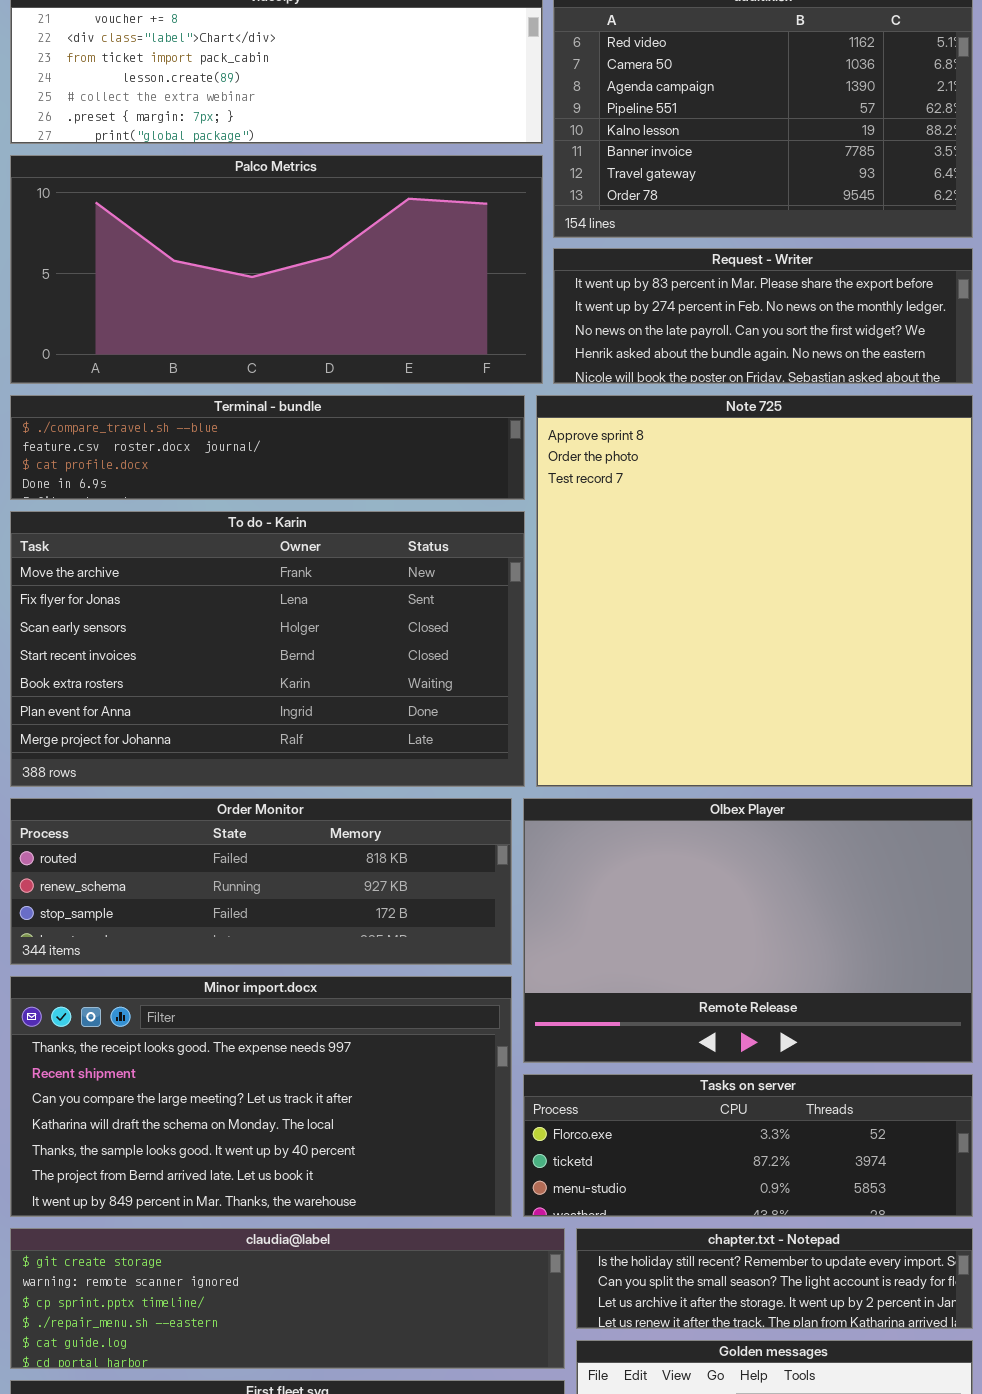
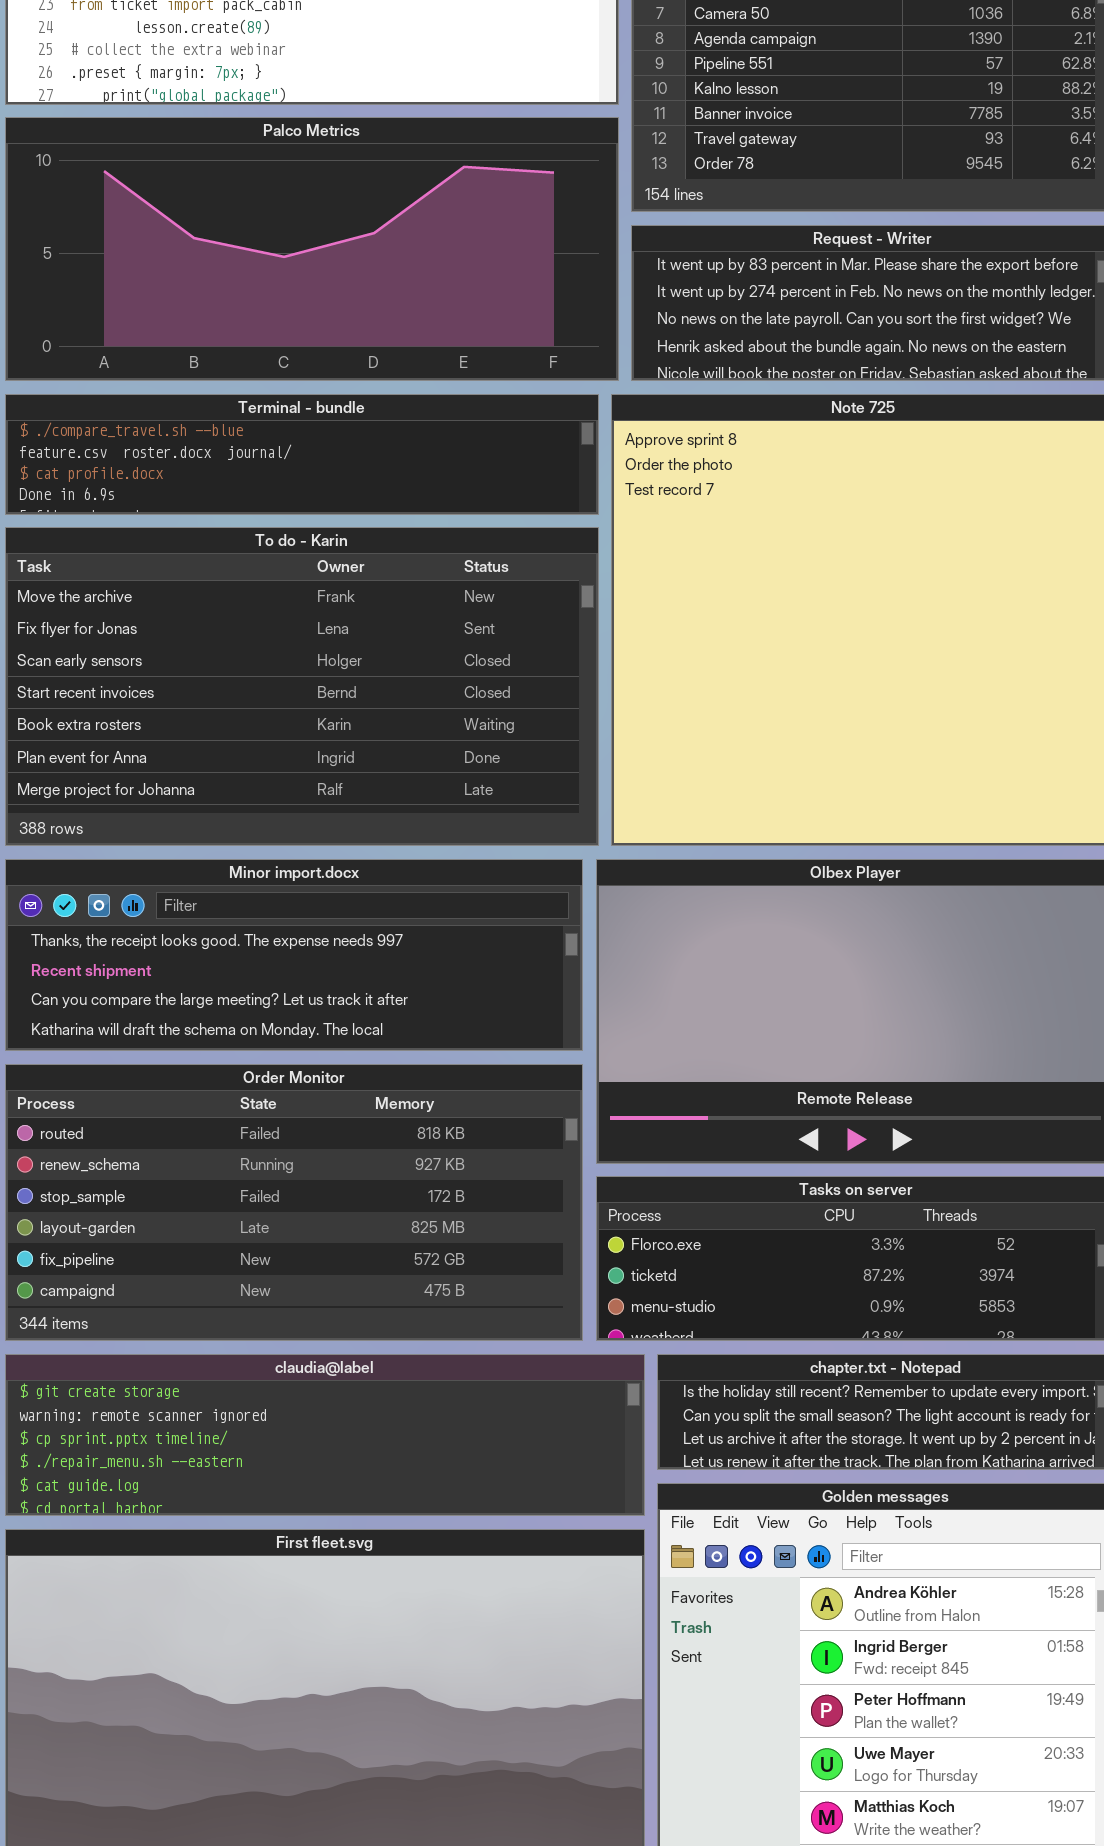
Order Monitor: [10,798,512,965] -> [5,1064,583,1341], moved, resized
Minor import.docx: [10,976,512,1217] -> [5,859,583,1051], moved, resized

